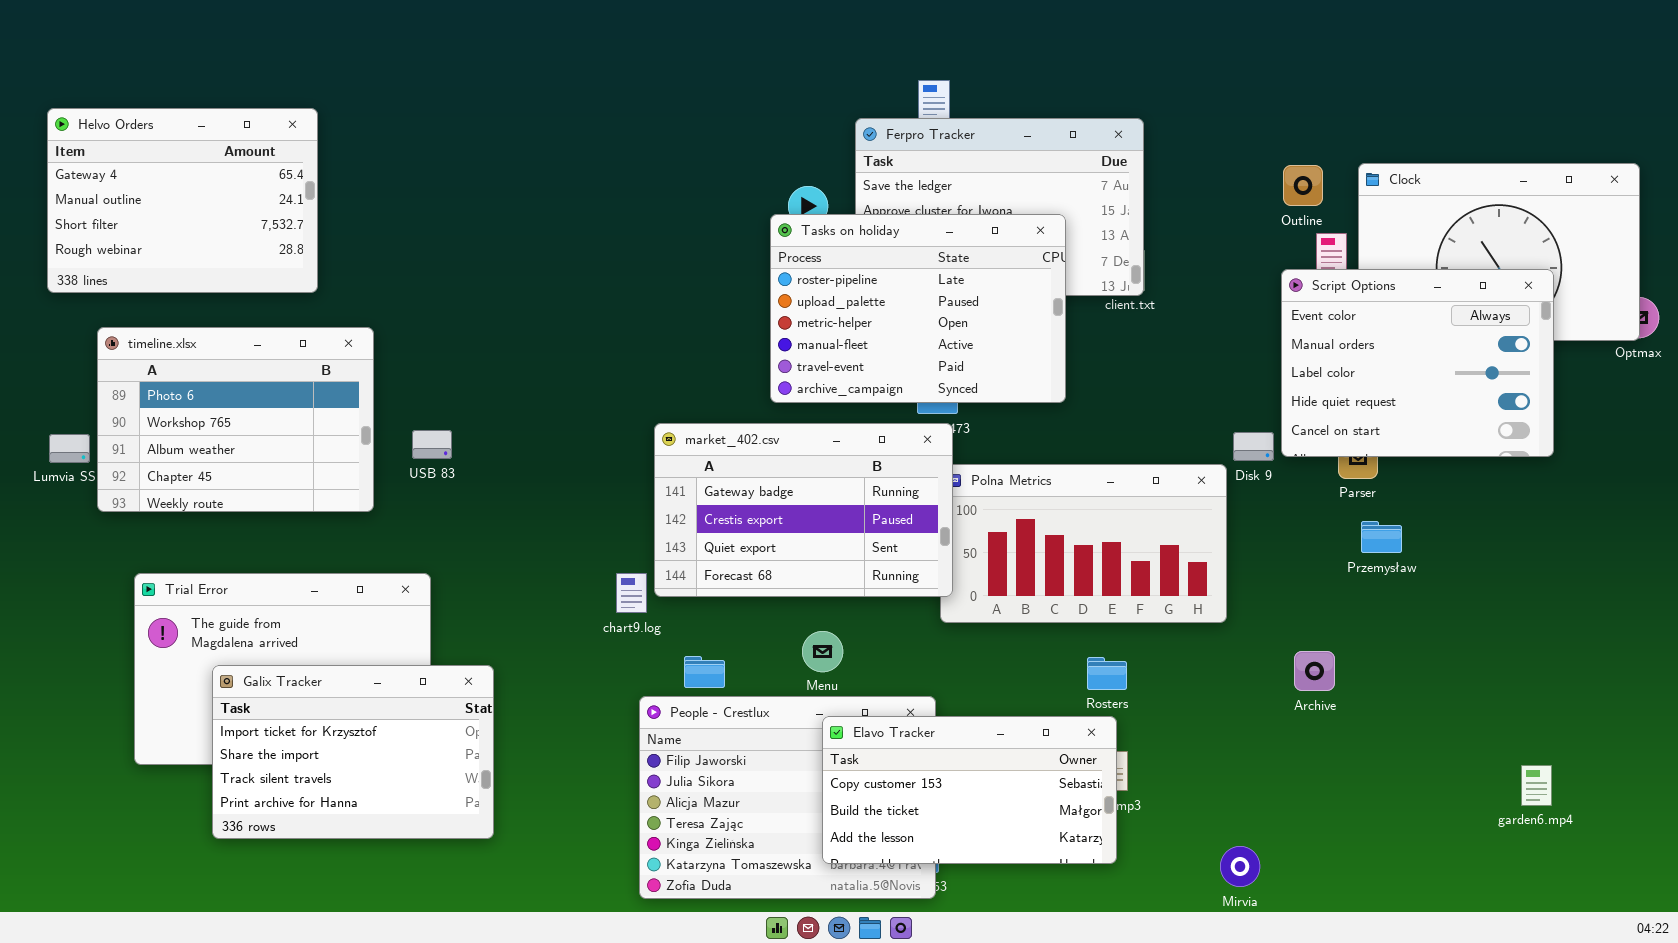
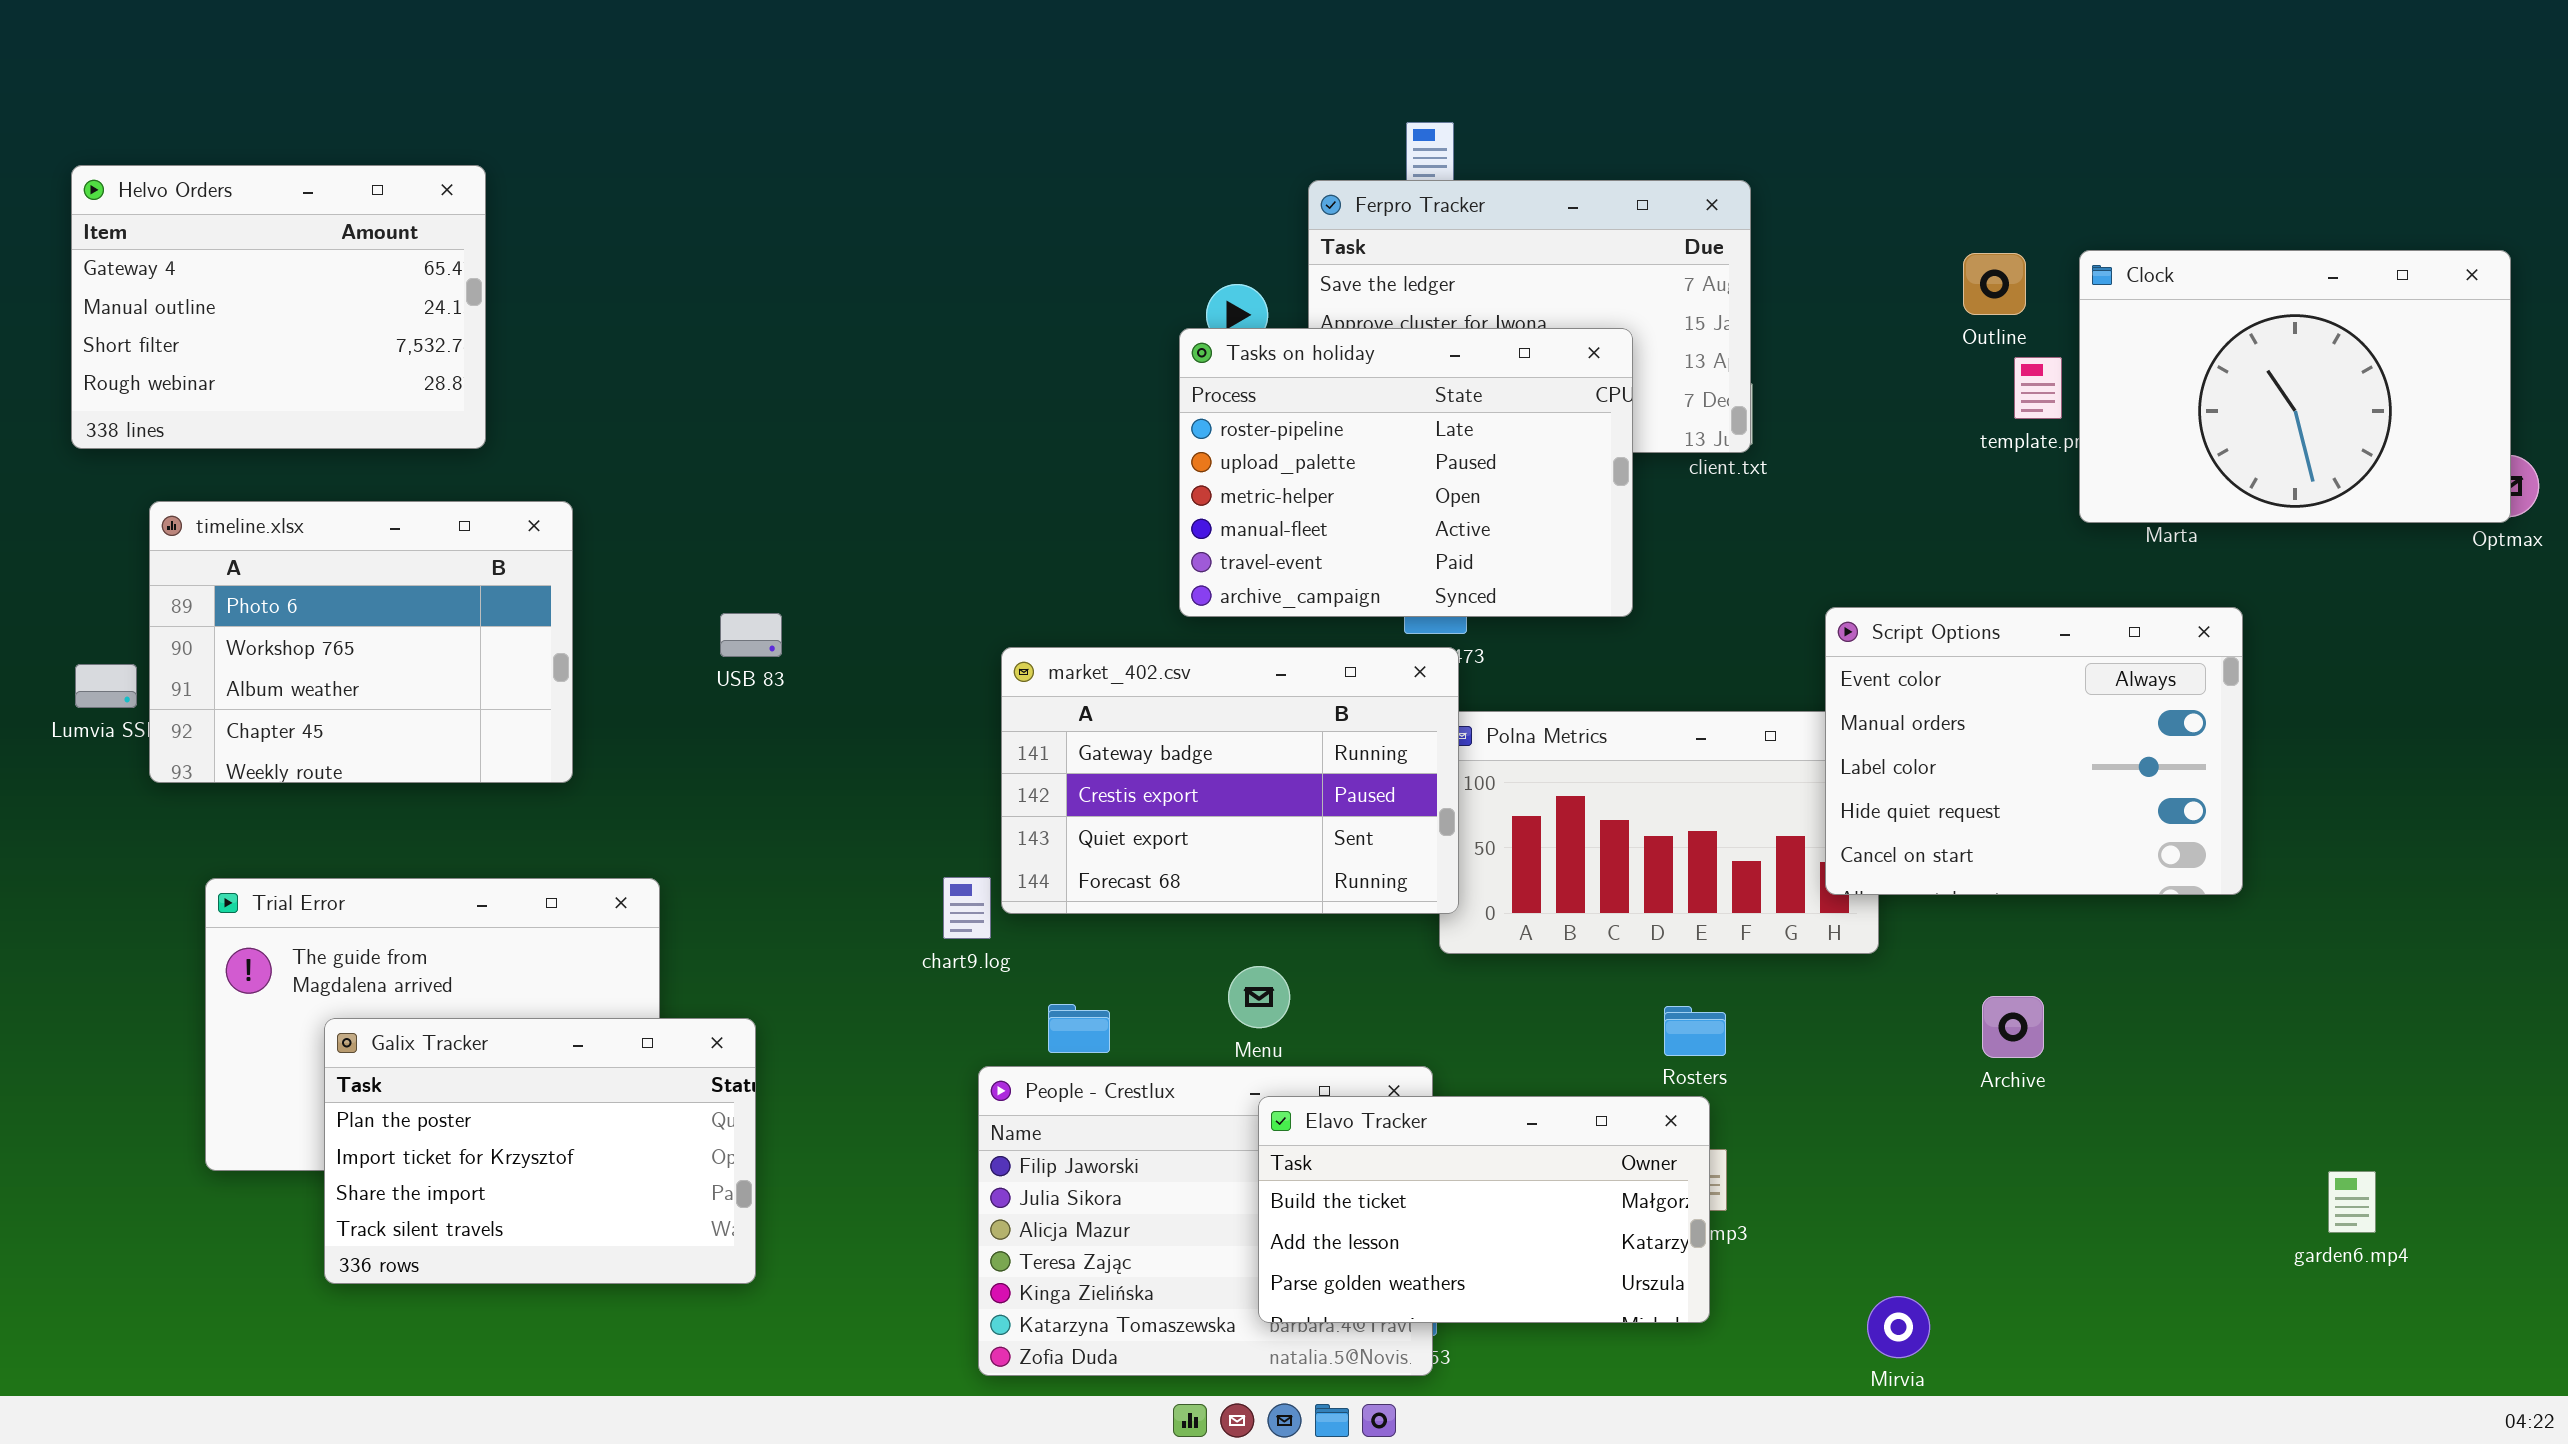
Script Options: [1281,269,1554,457] -> [1825,607,2243,895], moved
USB 83: [412,430,452,459] -> [720,613,782,657], moved
Galix Tracker: [212,665,494,839] -> [324,1018,756,1284], scrolled up 1 row
Elavo Tracker: [822,716,1117,864] -> [1258,1096,1710,1323], scrolled down 1 row

